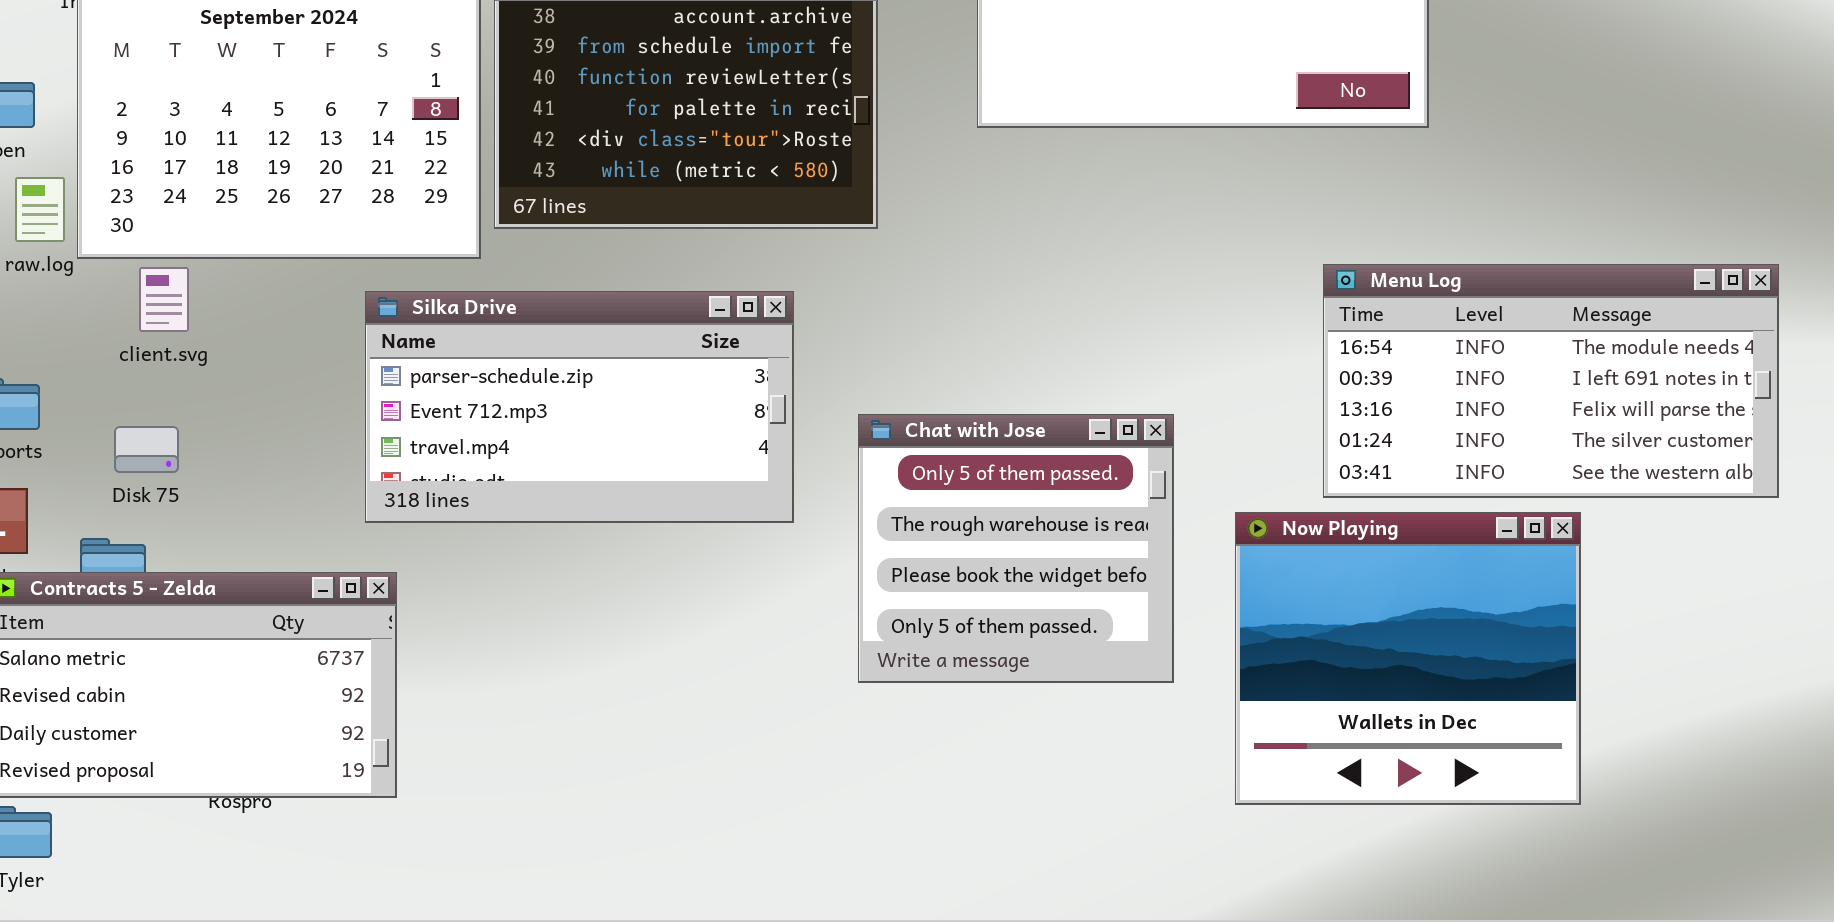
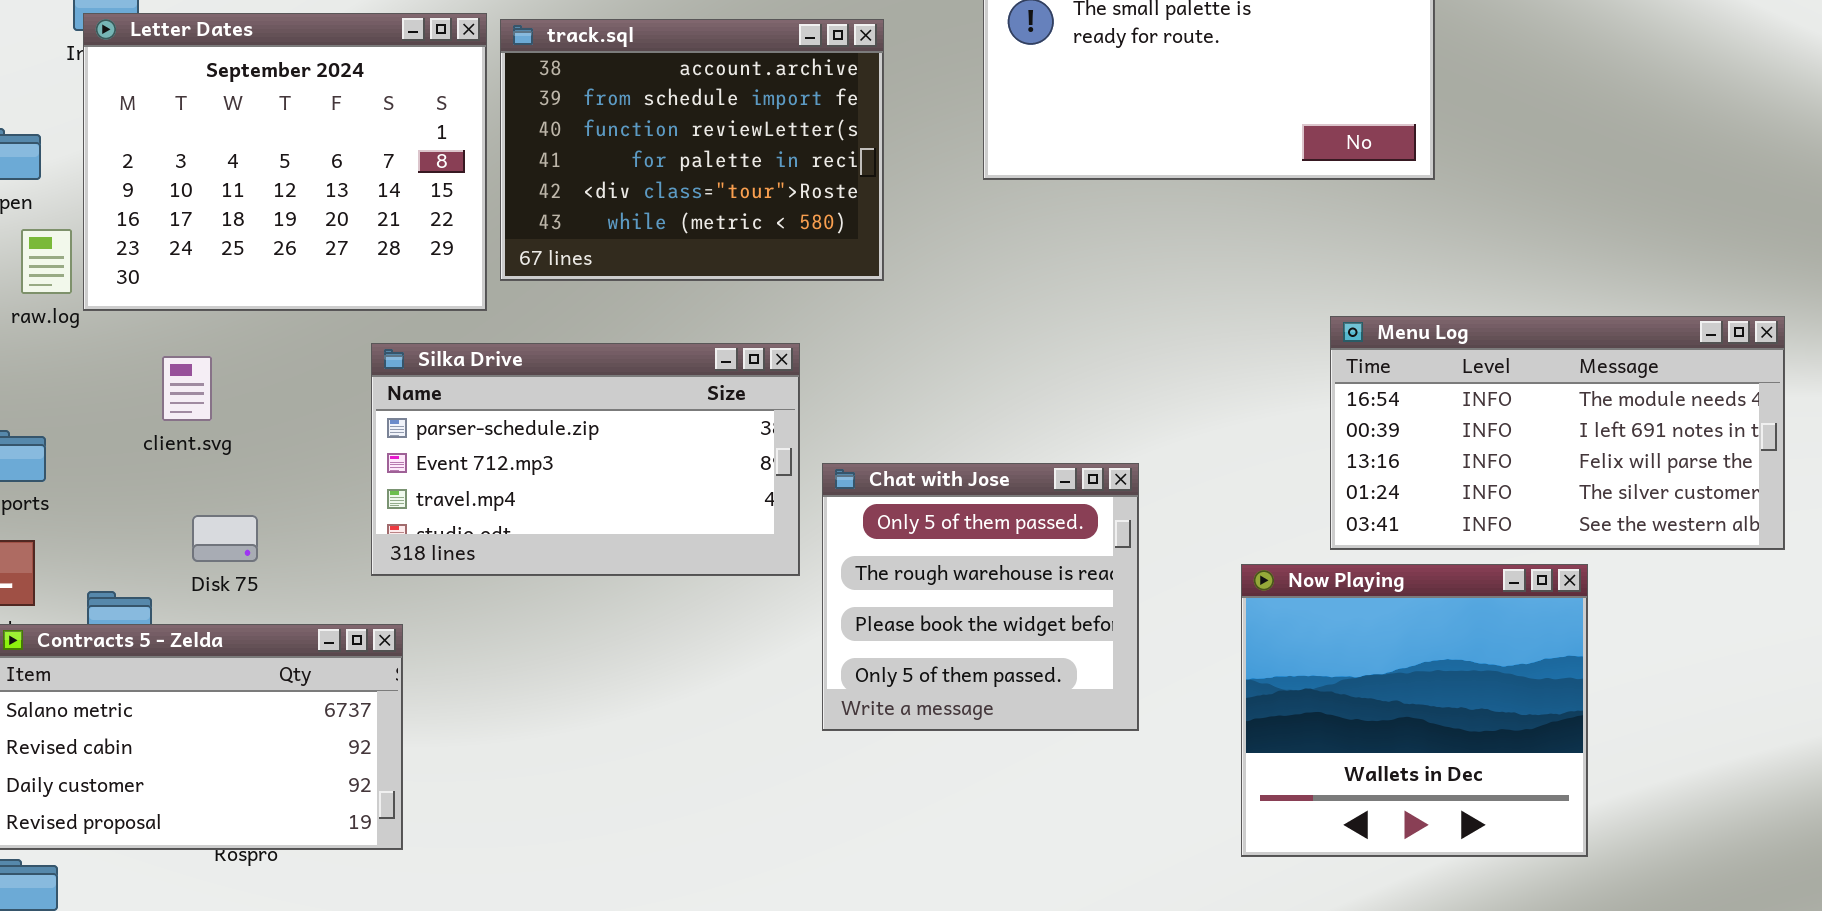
client.svg: [139,267,189,332] -> [162,356,212,421], moved
Chat with Jose: [858,414,1174,683] -> [822,463,1139,731], moved
Disk 75: [114,426,179,473] -> [192,515,258,562], moved

